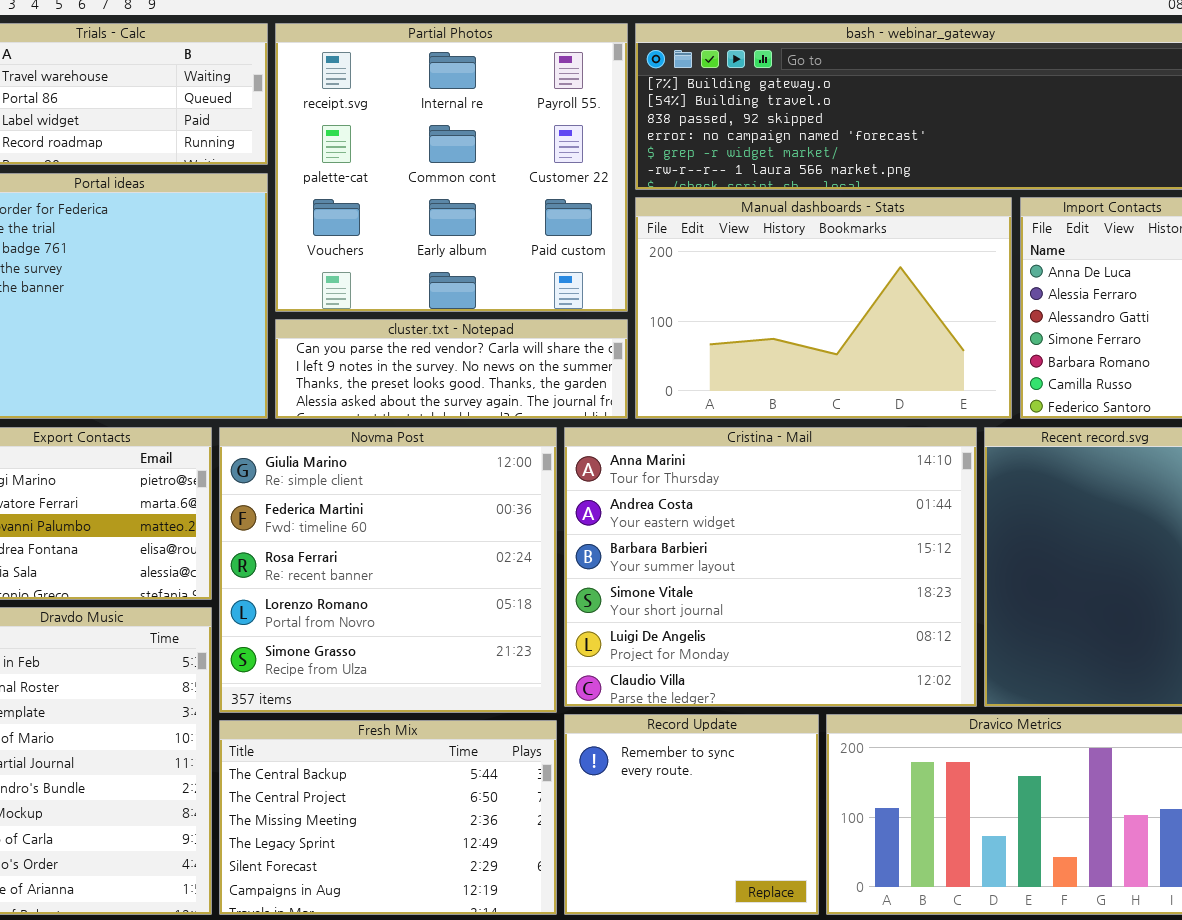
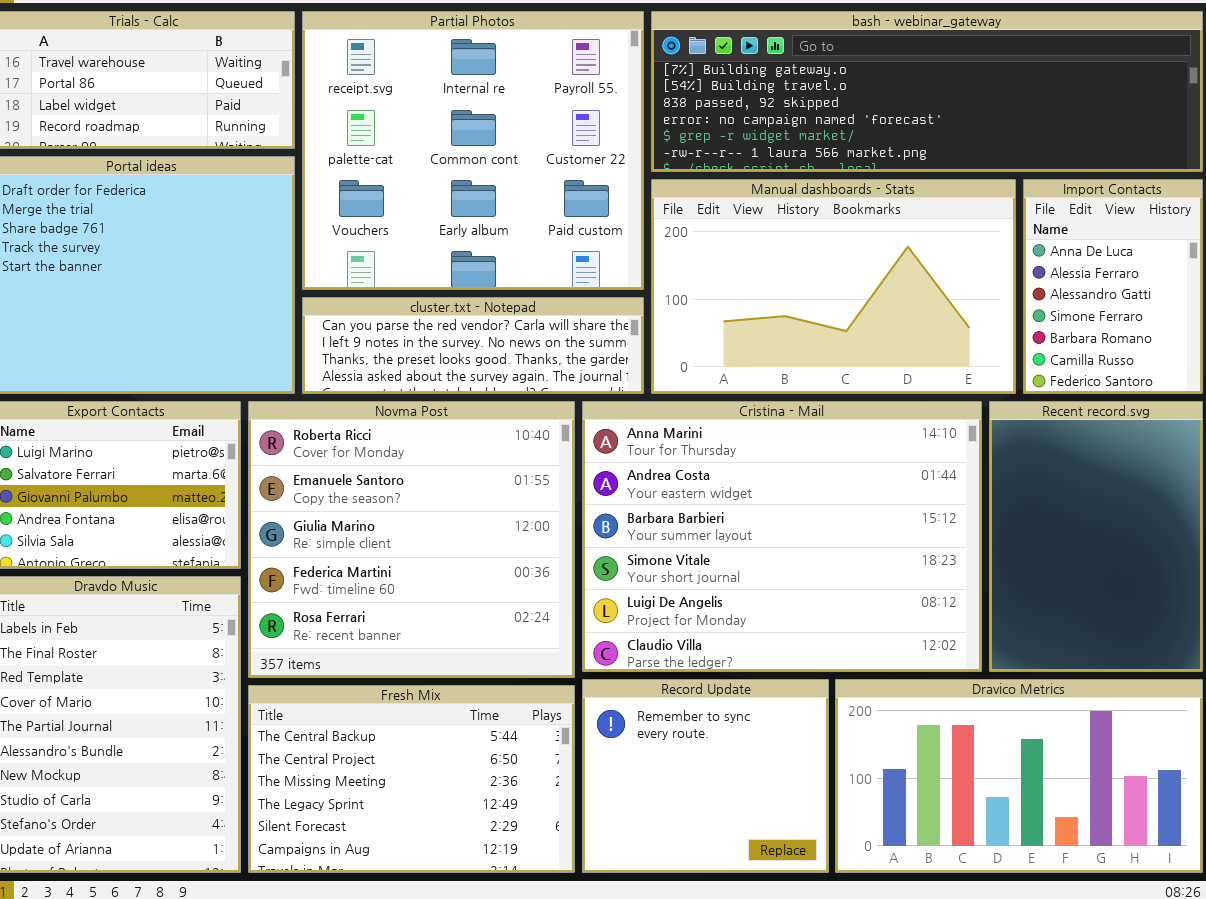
Novma Post: [219,427,557,713] -> [248,401,575,678], scrolled up 2 rows

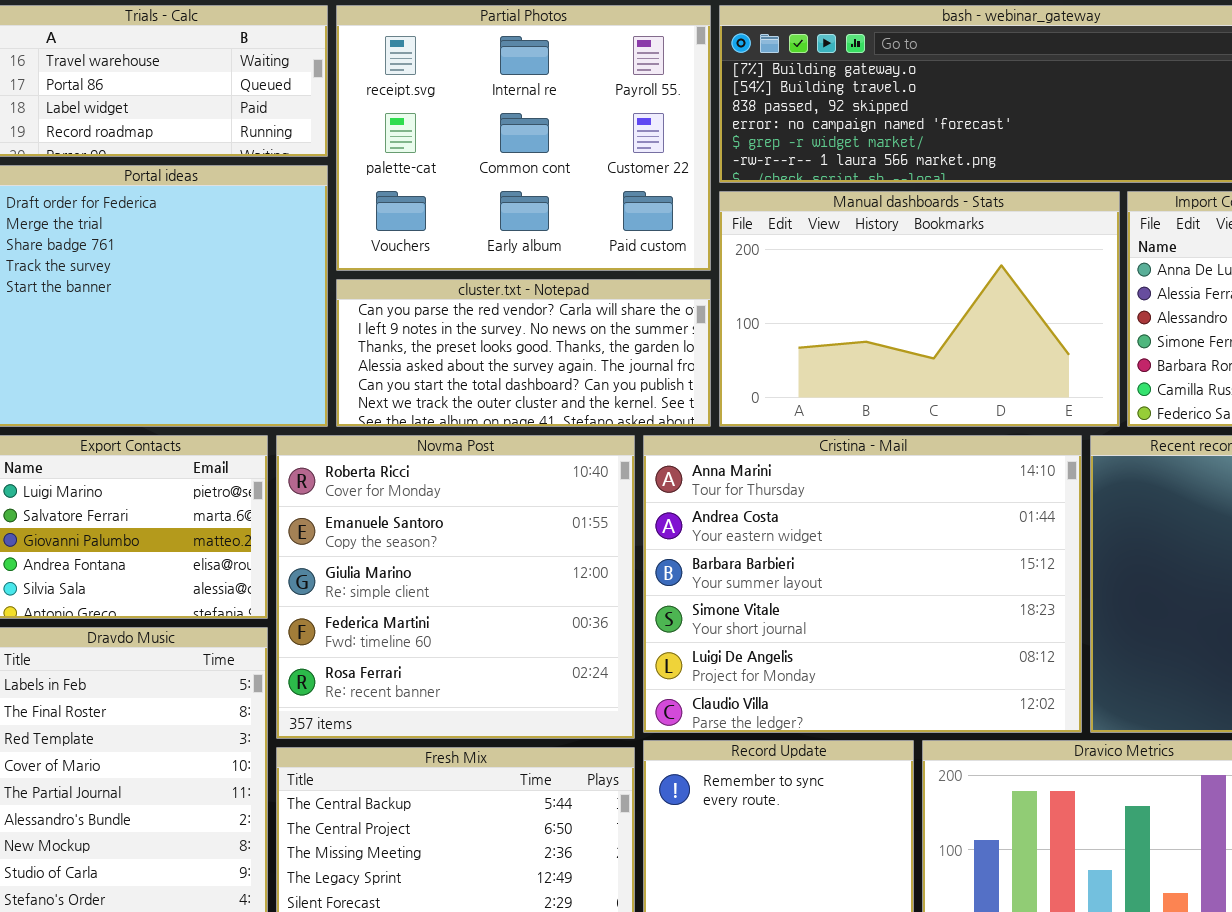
Partial Photos: [302,11,644,290] -> [336,5,711,271], resized
cluster.txt - Notepad: [302,297,644,394] -> [336,279,711,427], resized

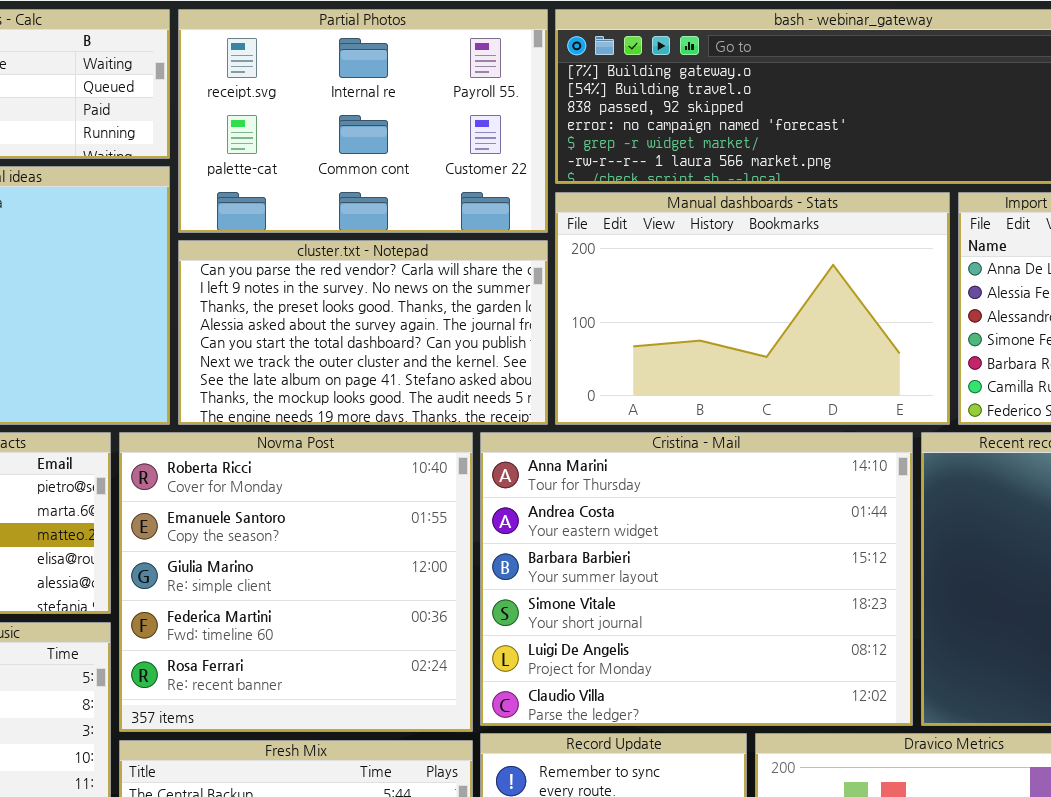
Partial Photos: [336,5,711,271] -> [178,9,548,233], resized
cluster.txt - Notepad: [336,279,711,427] -> [178,240,548,425], resized

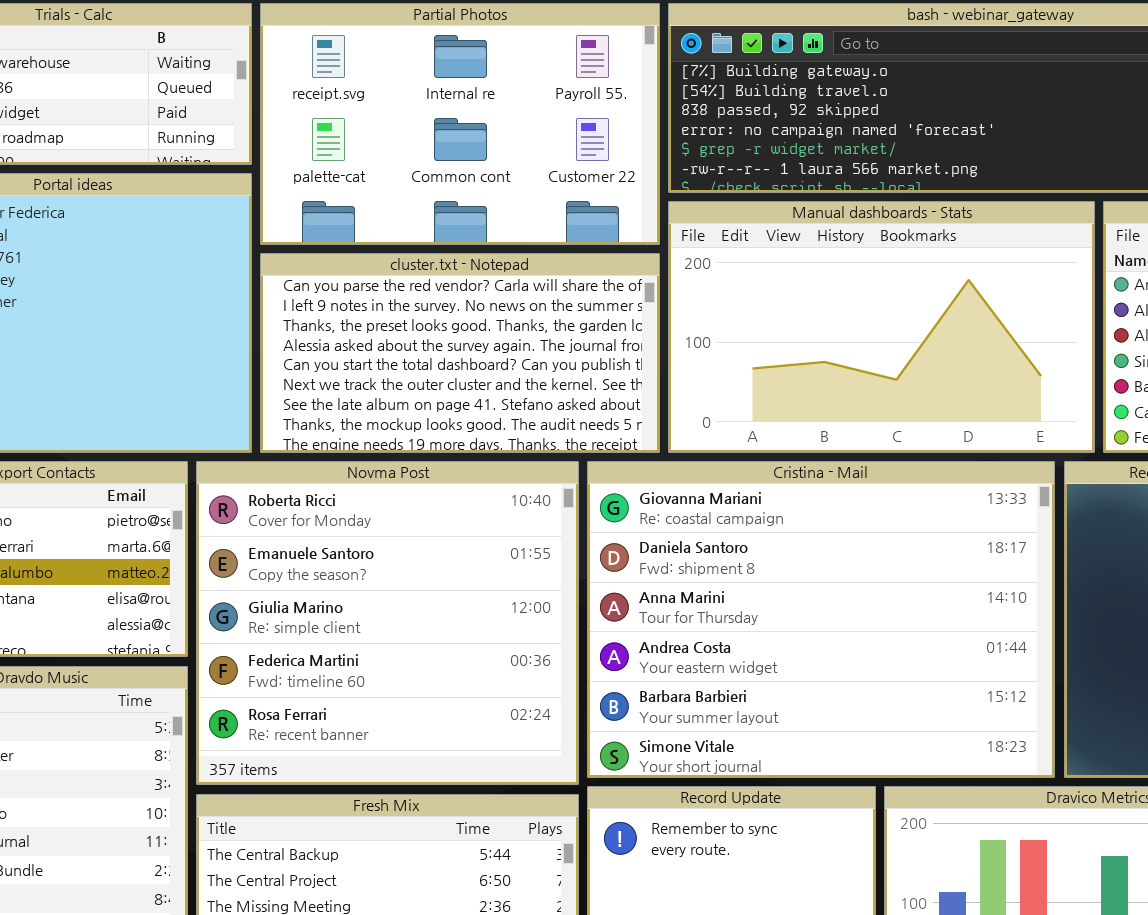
Cristina - Mail: [480,432,913,726] -> [587,461,1055,778], scrolled up 2 rows

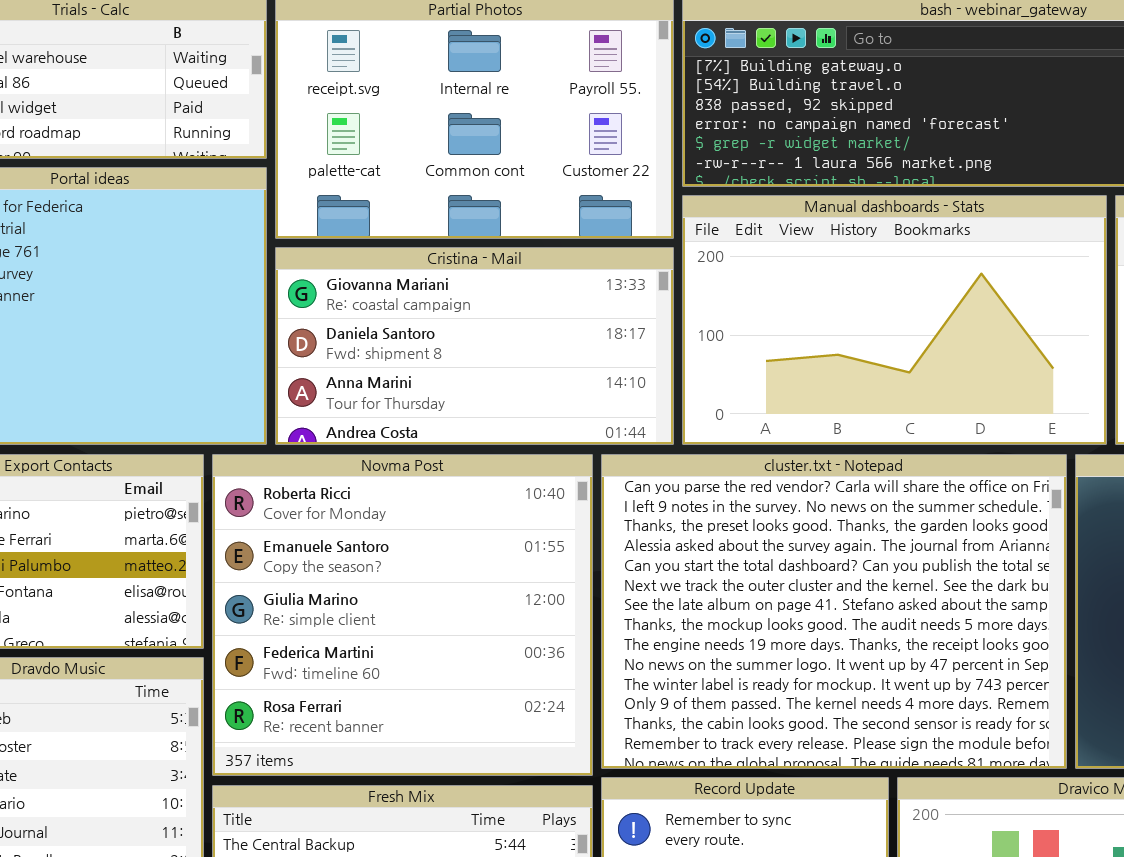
cluster.txt - Notepad: [260,253,660,453] -> [601,454,1067,769], moved, resized
Cristina - Mail: [587,461,1055,778] -> [275,247,674,445], moved, resized

